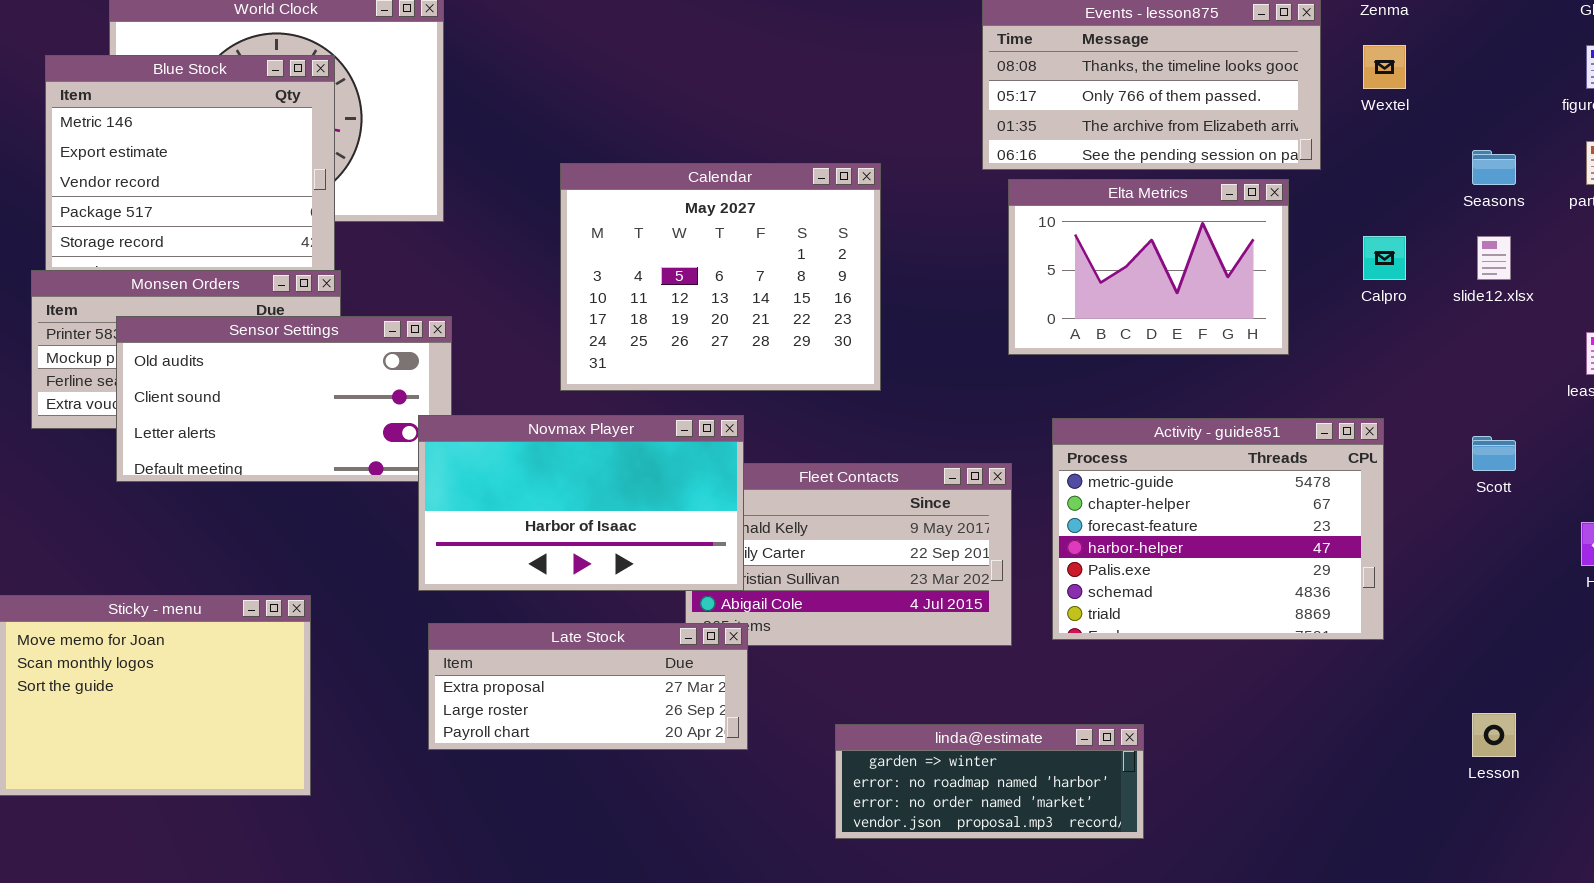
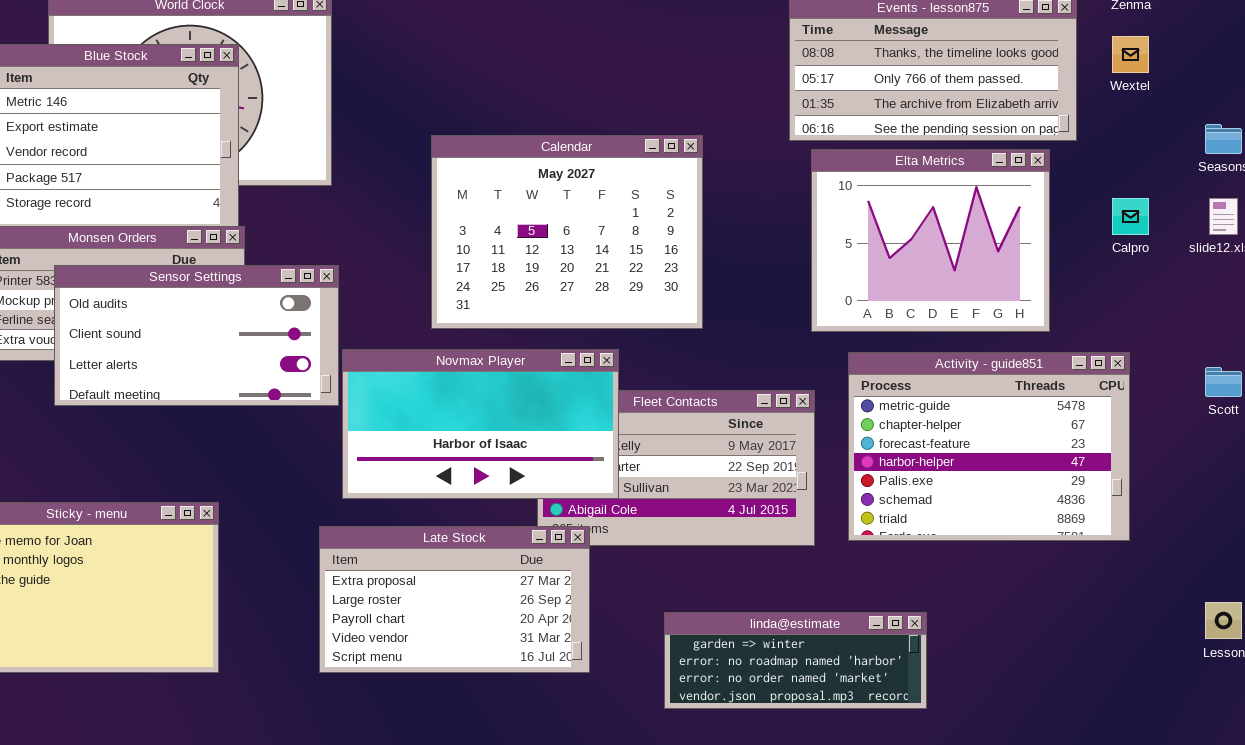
Elta Metrics: [1008,179,1289,355] -> [811,149,1050,332], resized
Novmax Player: [418,415,744,591] -> [342,349,619,499], moved
Late Stock: [428,623,748,750] -> [319,526,590,673], resized

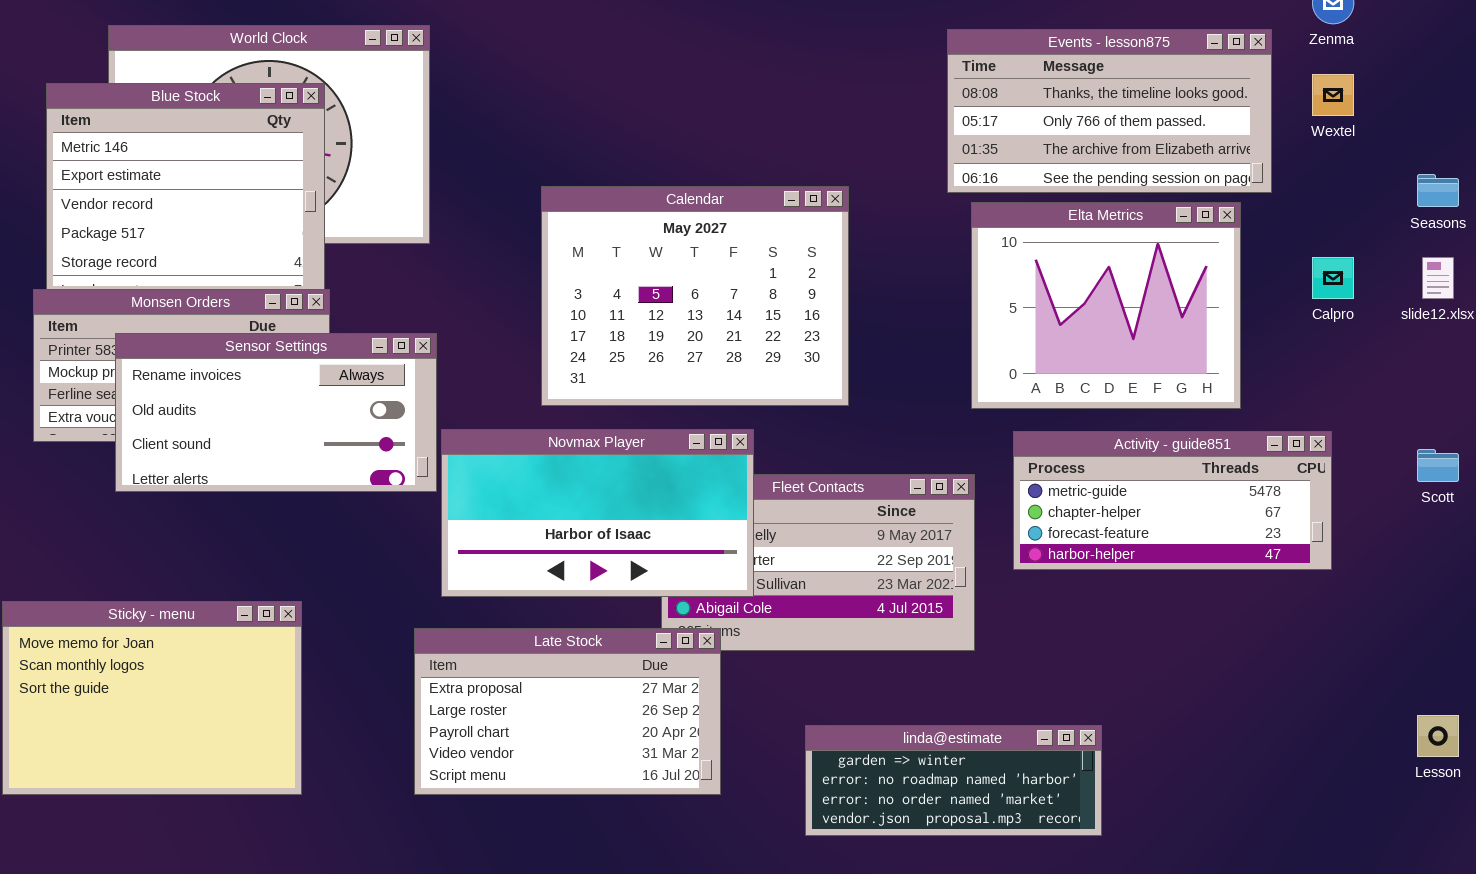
Sensor Settings: [54,265,339,406] -> [115,333,437,492], scrolled up 1 row
Activity - guide851: [848,352,1130,541] -> [1013,431,1332,570], resized

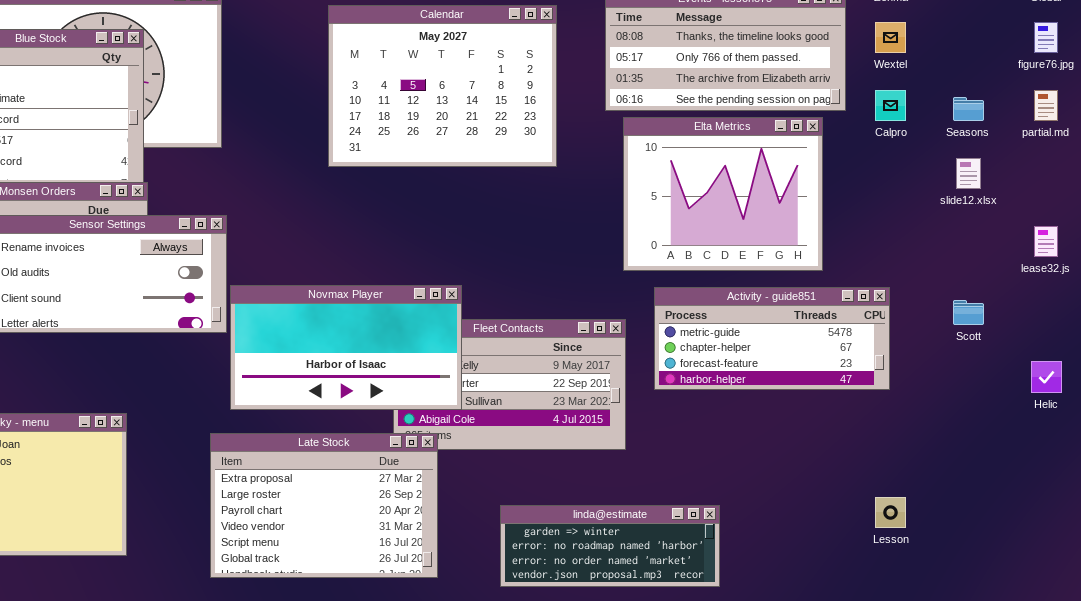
Calendar: [541,186,849,406] -> [328,5,557,167], moved
Calpro: [1312,257,1354,299] -> [875,90,906,121], moved
Late Stock: [414,628,721,795] -> [210,433,438,578], resized
Lesson: [1417,715,1459,757] -> [875,497,906,528], moved

